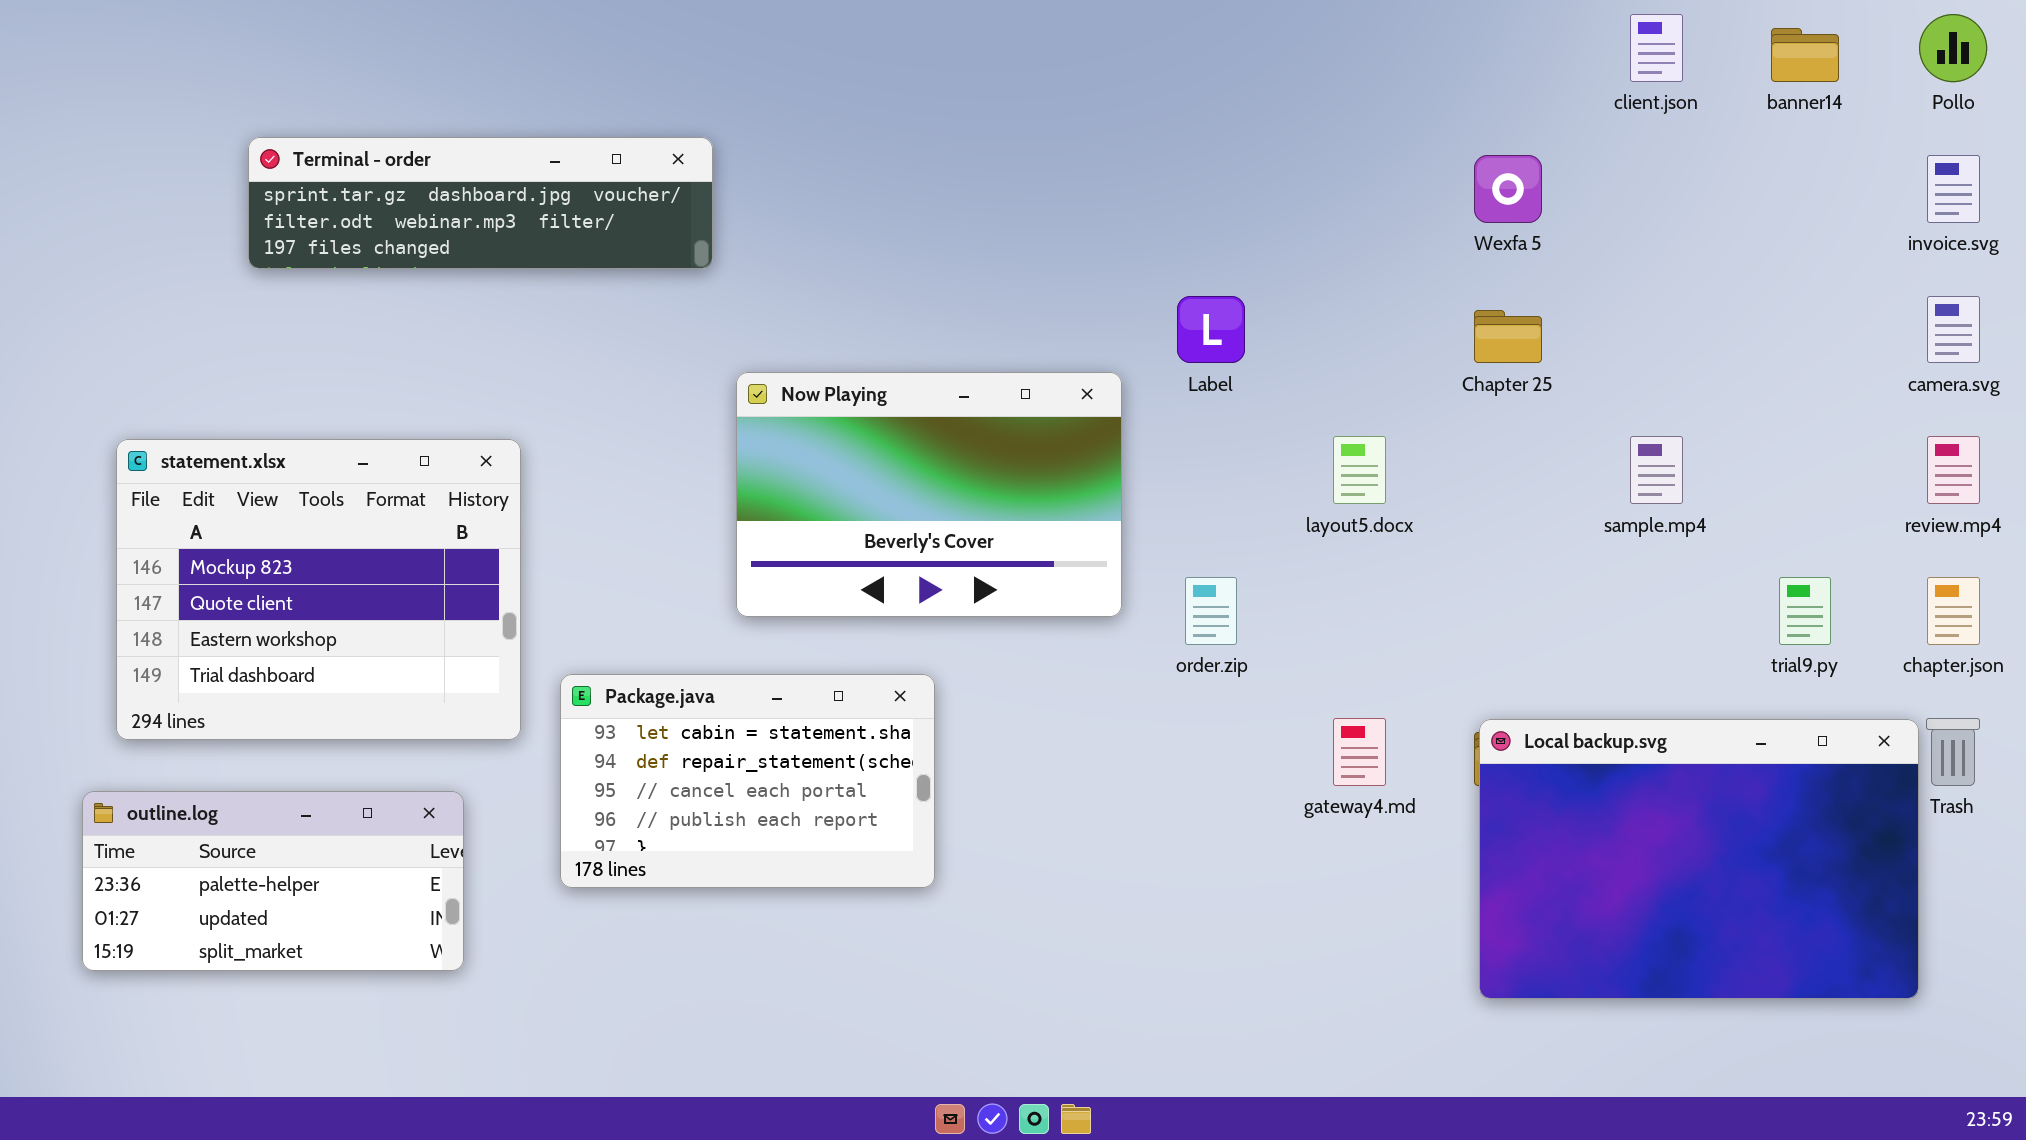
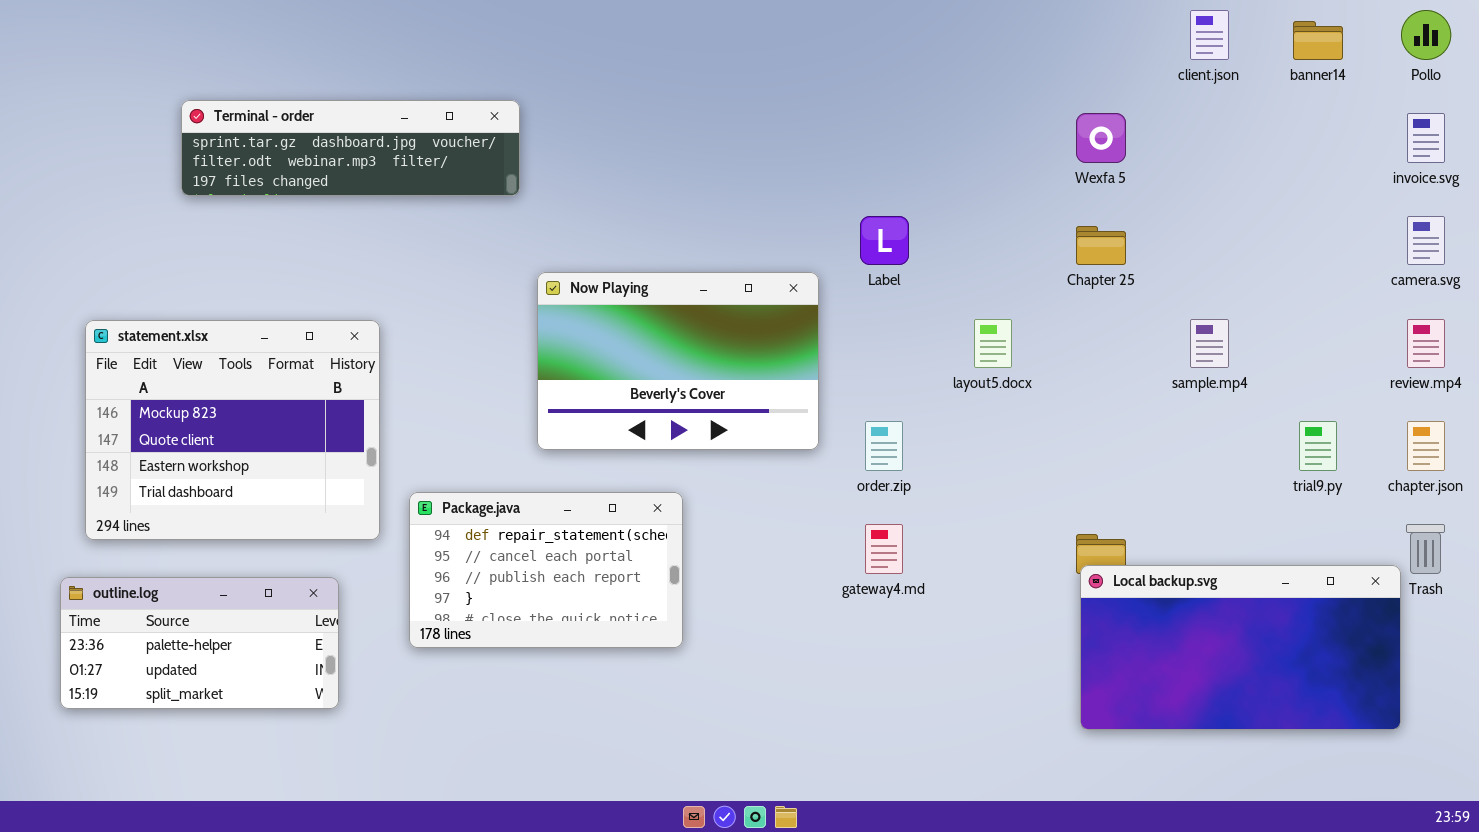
Package.java: [560,674,935,888] -> [409,492,683,648], scrolled down 1 row
gateway4.md: [1333,718,1386,786] -> [865,524,903,574], moved
Local backup.svg: [1479,719,1919,999] -> [1080,565,1401,730], resized

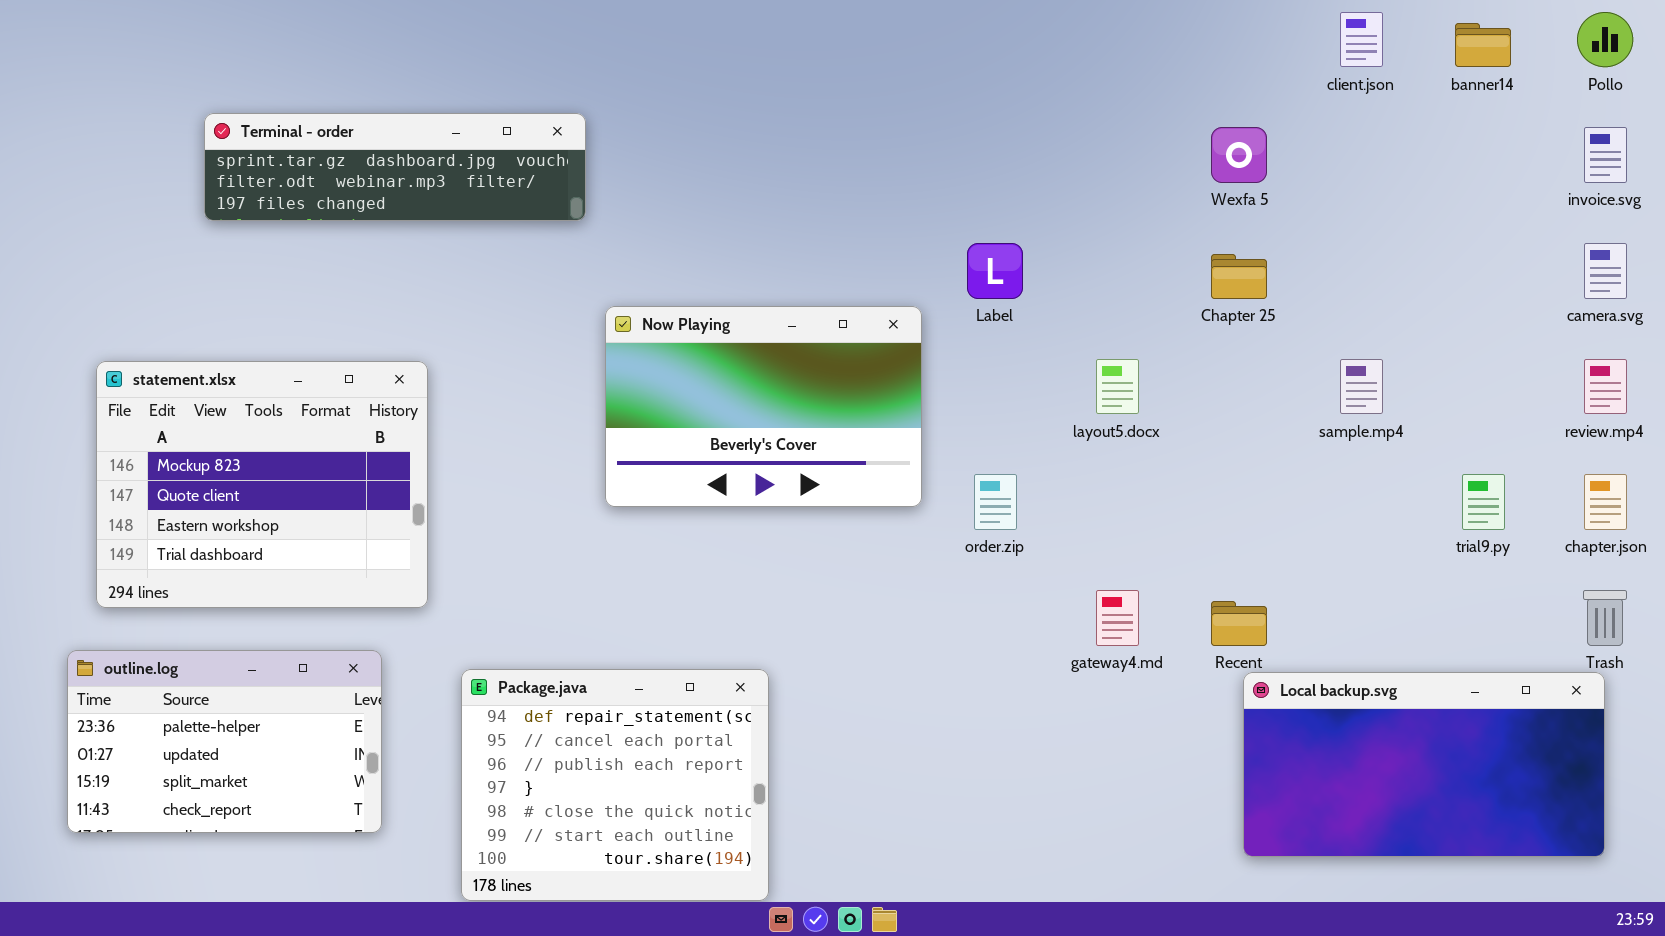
Package.java: [409,492,683,648] -> [461,669,769,901], moved, resized
gateway4.md: [865,524,903,574] -> [1096,590,1139,646], moved
Local backup.svg: [1080,565,1401,730] -> [1243,672,1605,857], moved
outline.log: [60,577,339,709] -> [67,650,382,833], resized

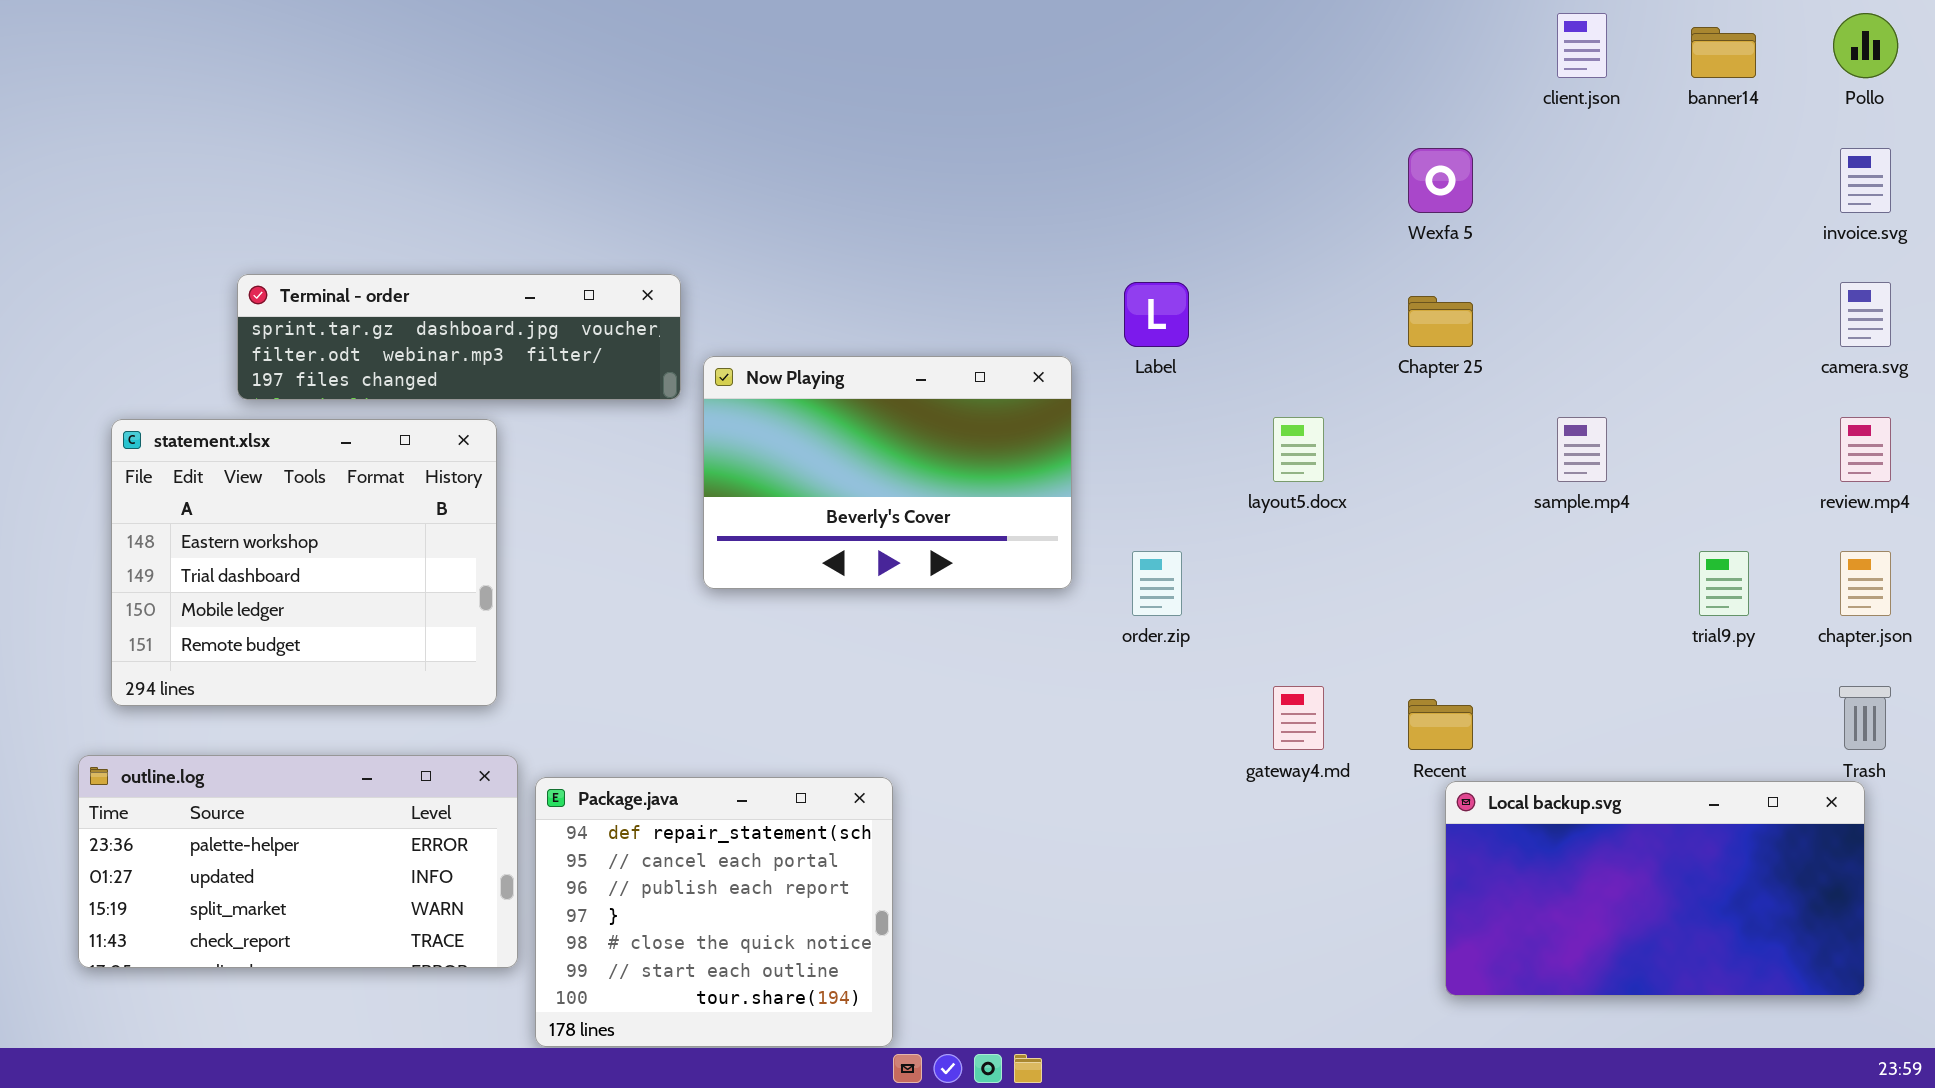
Terminal - order: [204,113,586,221] -> [237,274,681,400], moved
statement.xlsx: [96,361,428,608] -> [111,419,497,706], scrolled down 2 rows
outline.log: [67,650,382,833] -> [78,755,518,968], resized

